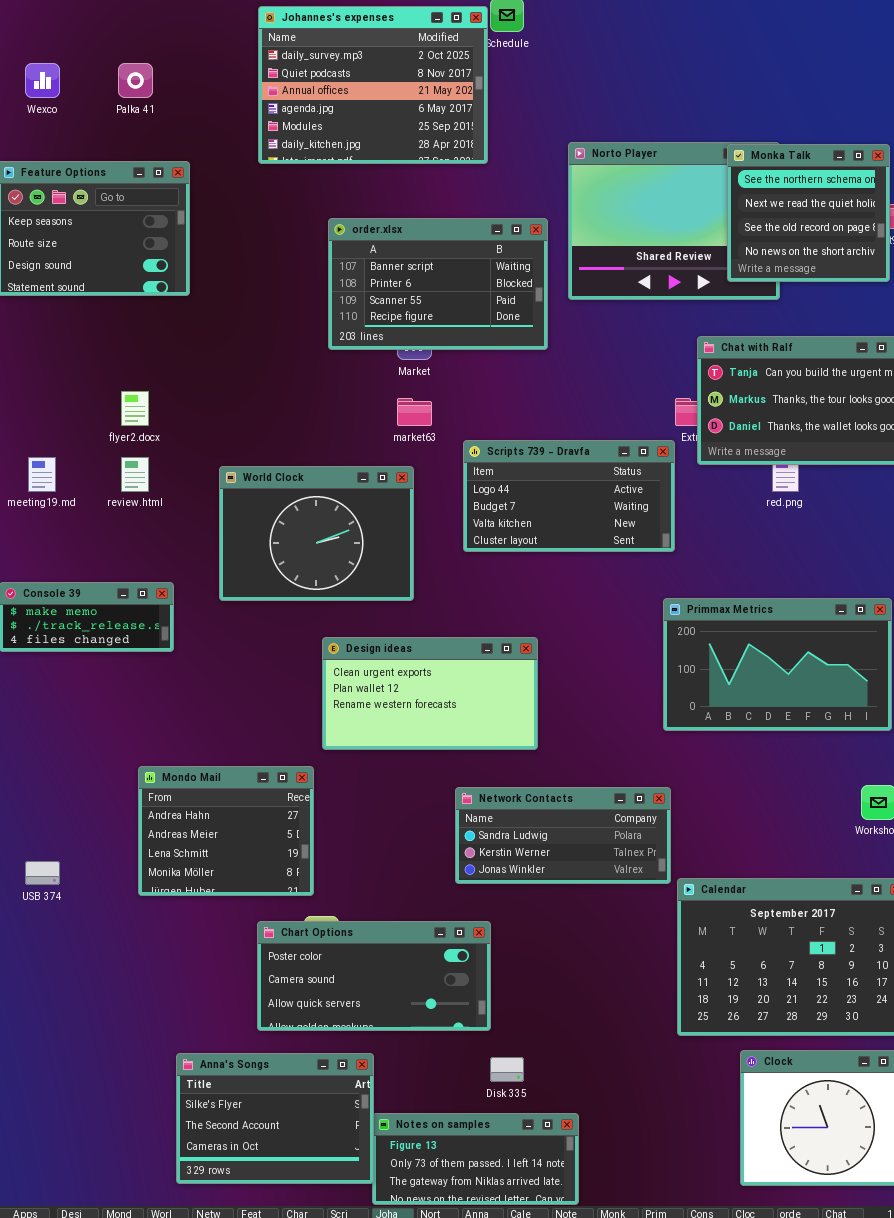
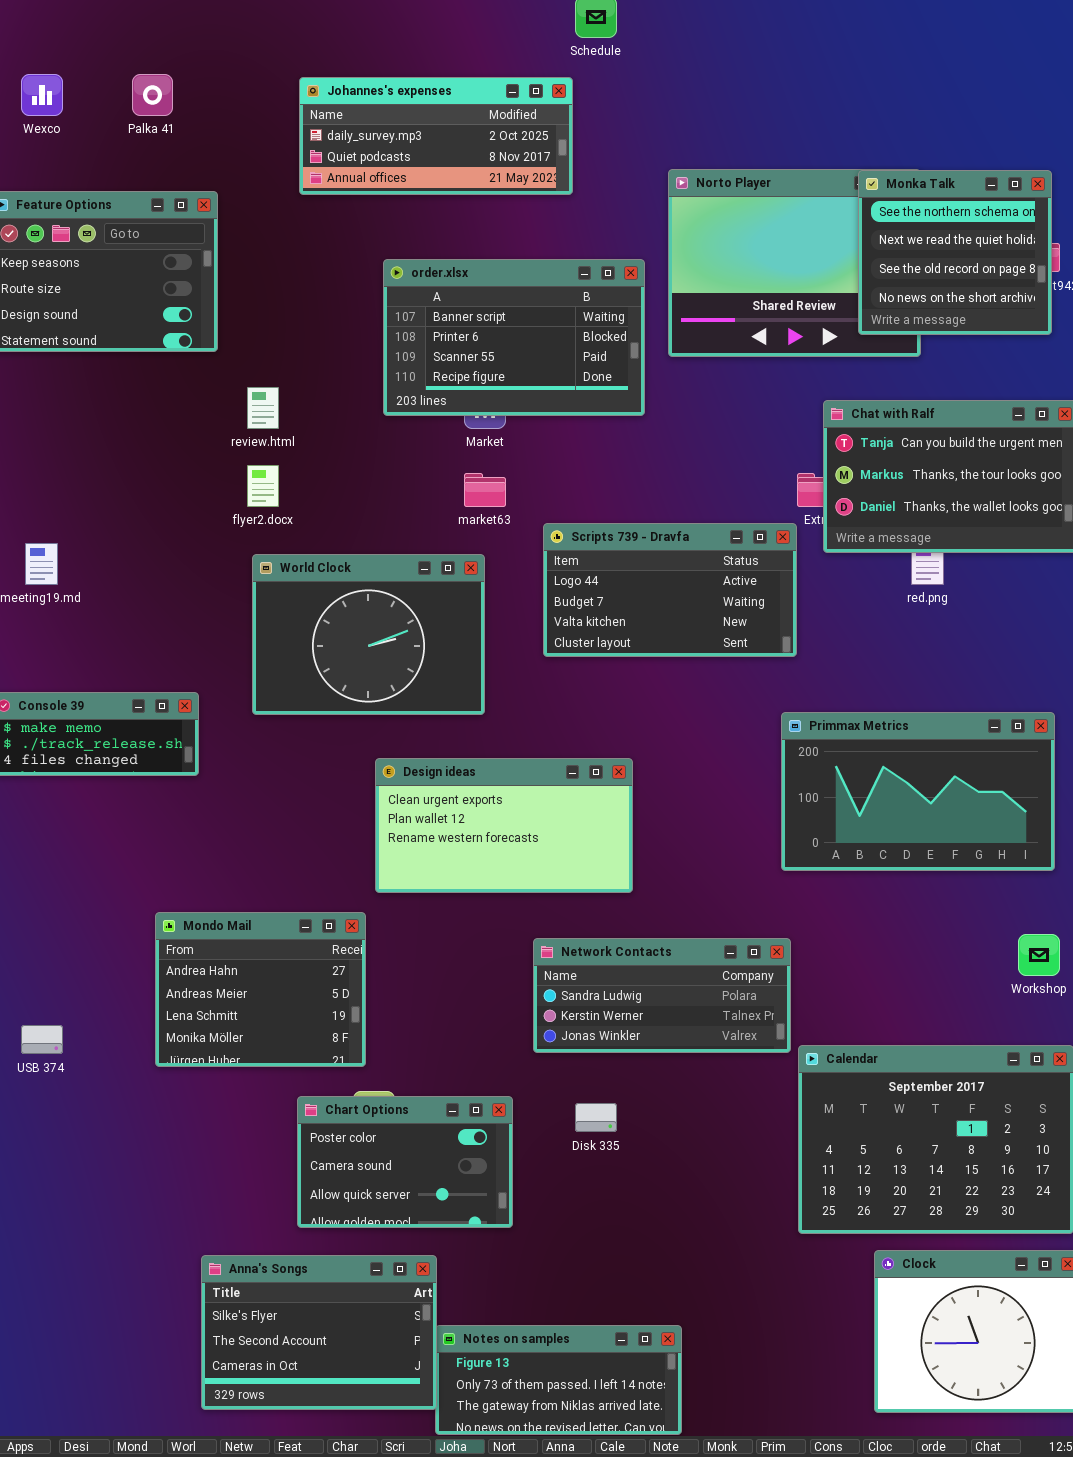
Johannes's expenses: [258,6,488,164] -> [299,77,573,195], resized
flyer2.docx: [121,391,149,426] -> [247,465,279,507], moved
review.html: [121,457,149,492] -> [247,387,279,429], moved
Chart Options: [257,921,491,1031] -> [297,1096,513,1228], resized
Disk 335: [490,1057,524,1082] -> [575,1103,617,1132], moved

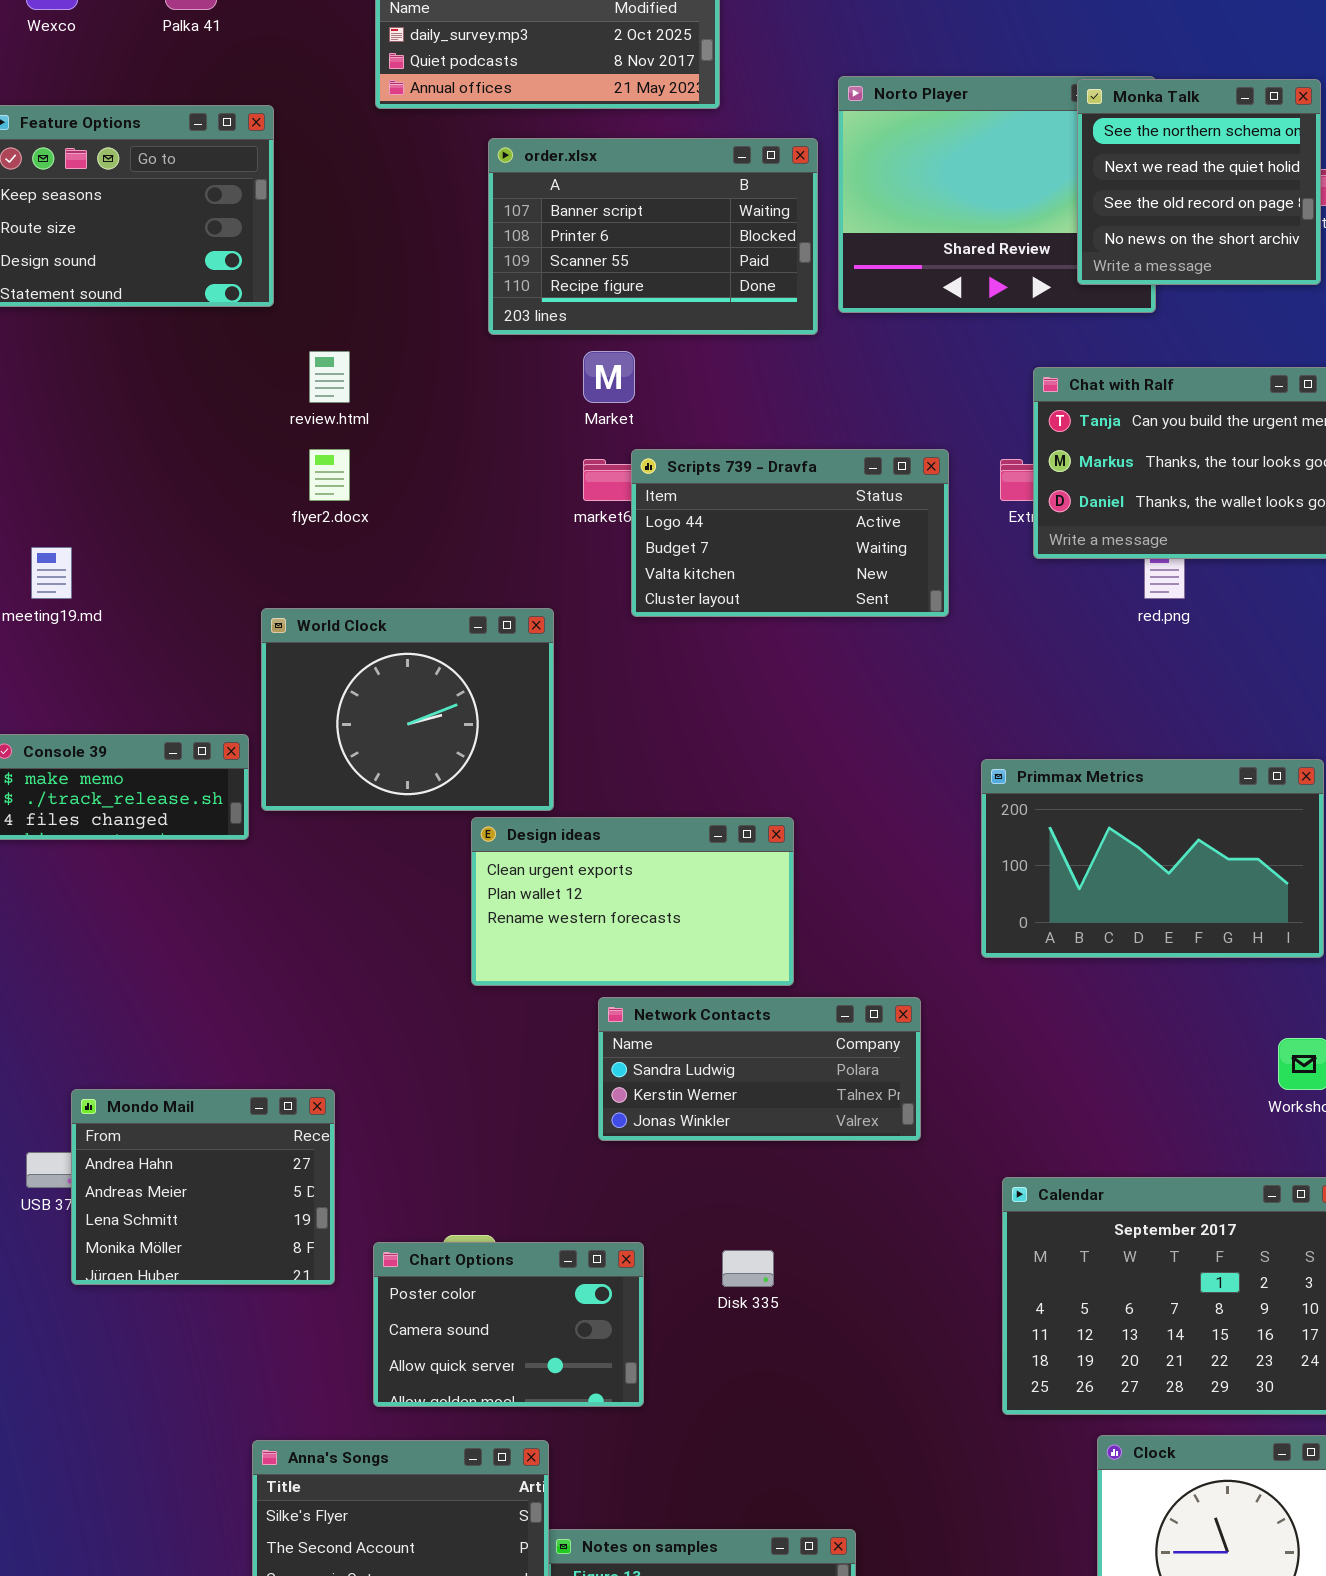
order.xlsx: [383,259,645,416] -> [488,138,818,335], moved
Scripts 739 - Dravfa: [543,523,797,657] -> [631,449,949,617], moved
World Clock: [252,554,485,715] -> [261,608,554,811], moved
Mondo Mail: [155,912,366,1067] -> [71,1089,335,1285], moved
Network Contacts: [533,938,791,1053] -> [598,997,921,1141], moved

